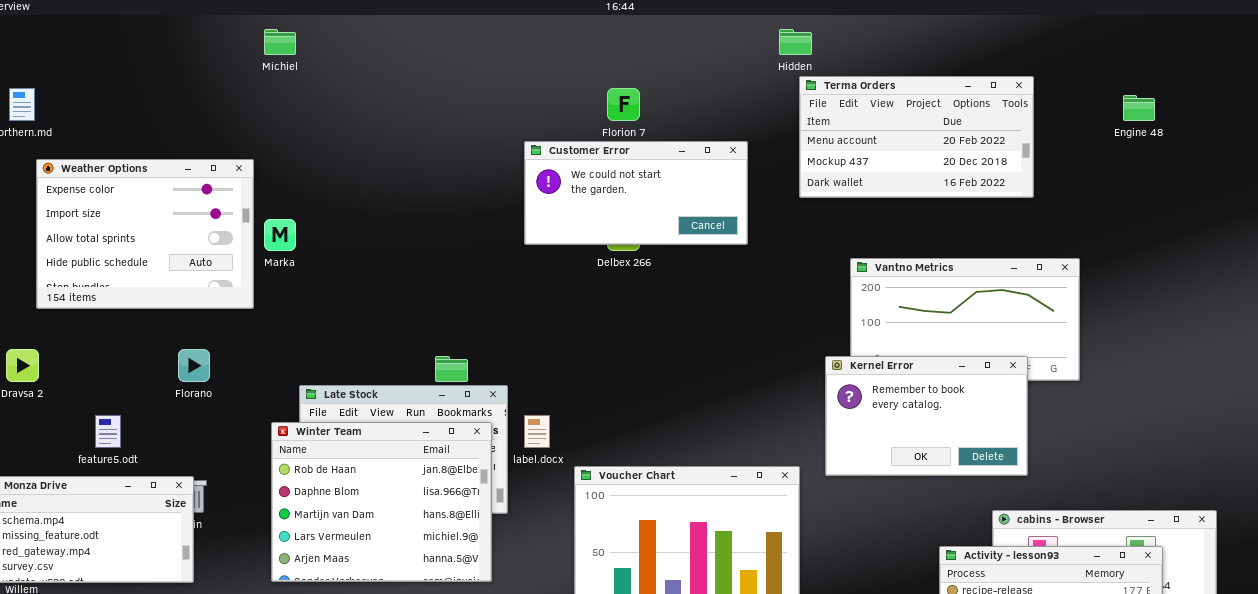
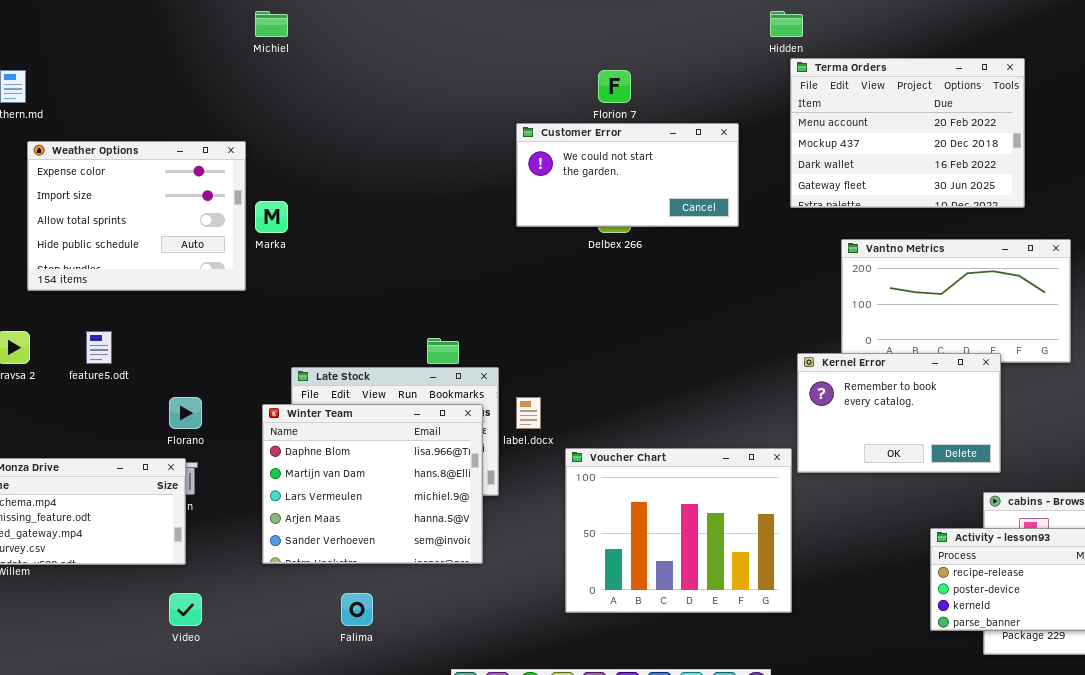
Terma Orders: [799,76,1034,198] -> [790,58,1025,208], resized
Florano: [178,349,210,382] -> [169,397,202,429], moved
Kernel Error: [825,356,1028,476] -> [797,353,1001,473], moved
feature5.odt: [95,415,121,448] -> [86,331,112,364], moved
Winter Team: [271,422,492,582] -> [262,404,483,564], scrolled down 1 row

